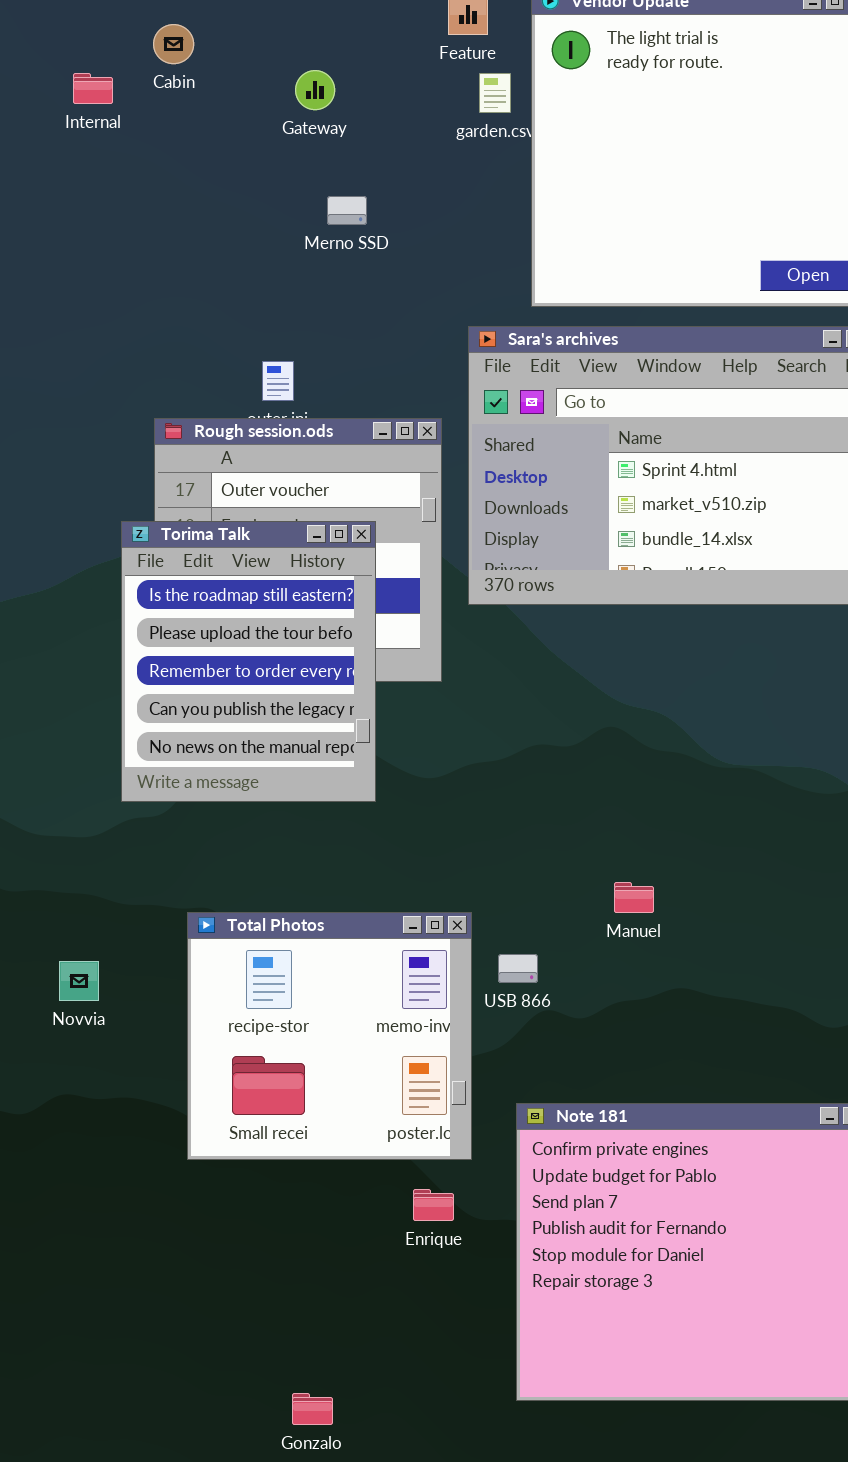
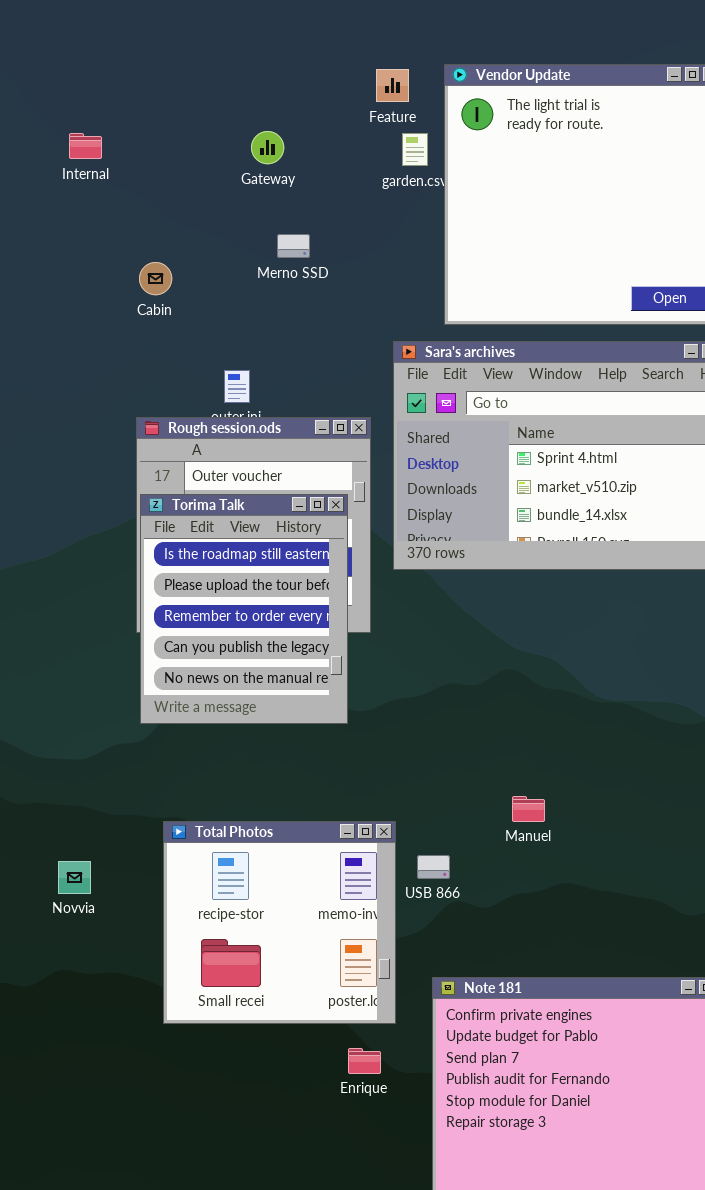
Cabin: [153,24,194,64] -> [139,262,172,295], moved
Torima Talk: [121,521,376,802] -> [140,494,348,724], moved

